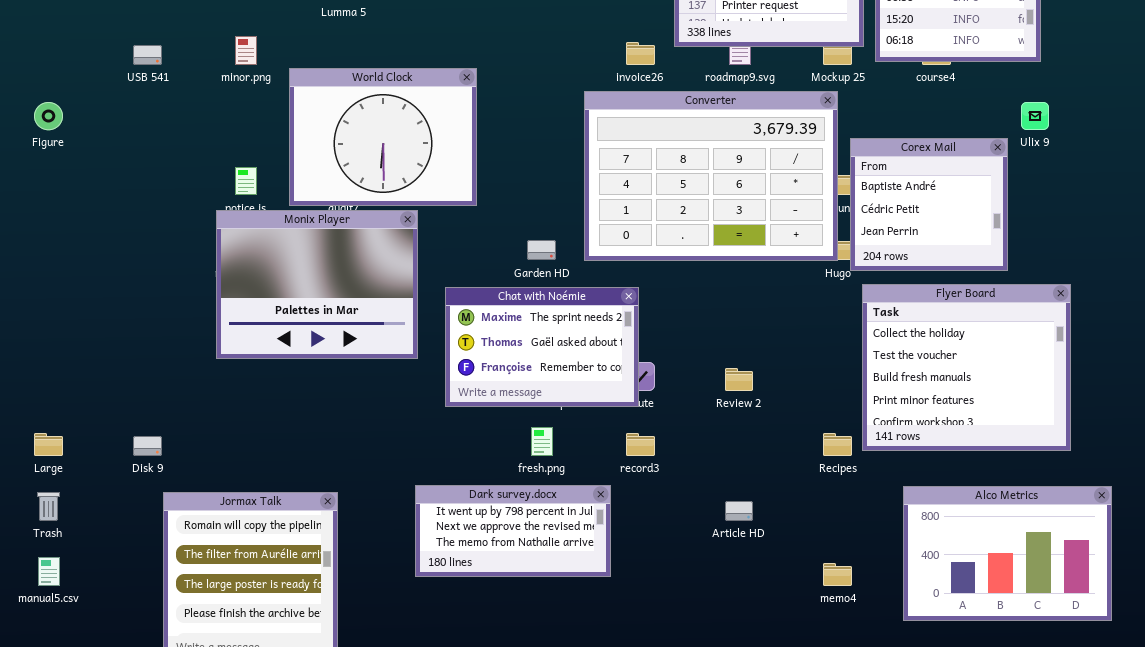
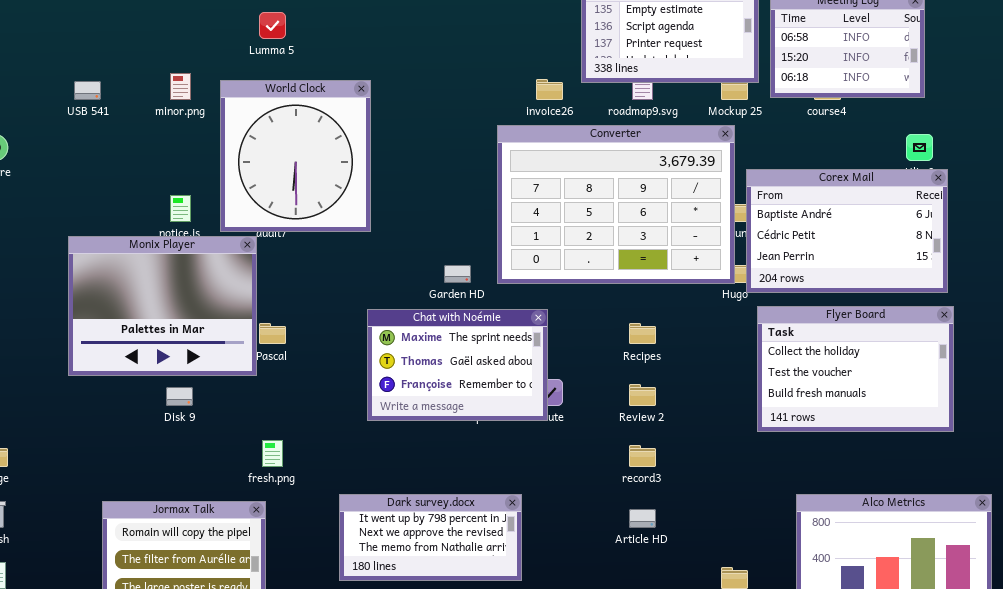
World Clock: [289,68,477,206] -> [220,80,371,232], resized
Corex Mail: [850,138,1008,271] -> [746,169,948,293], resized
Monix Player: [216,210,418,359] -> [68,236,257,376], moved
Flyer Board: [862,284,1071,451] -> [757,306,954,432], resized
fresh.png: [531,427,553,456] -> [262,440,283,467], moved
record3: [626,433,655,456] -> [629,445,656,467], moved
Recipes: [823,433,852,456] -> [629,323,656,344], moved
Disk 9: [133,436,162,456] -> [166,387,193,406], moved

